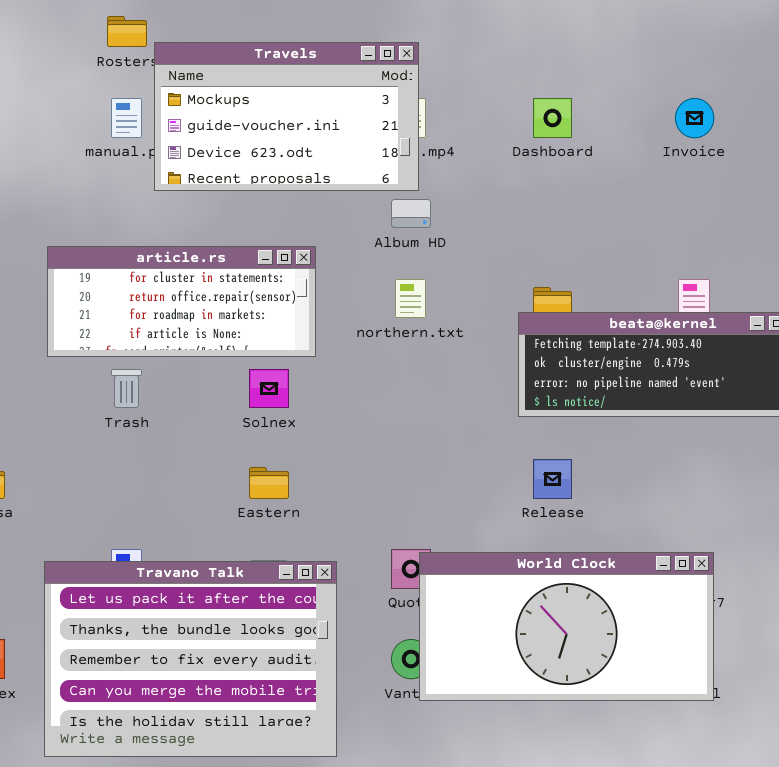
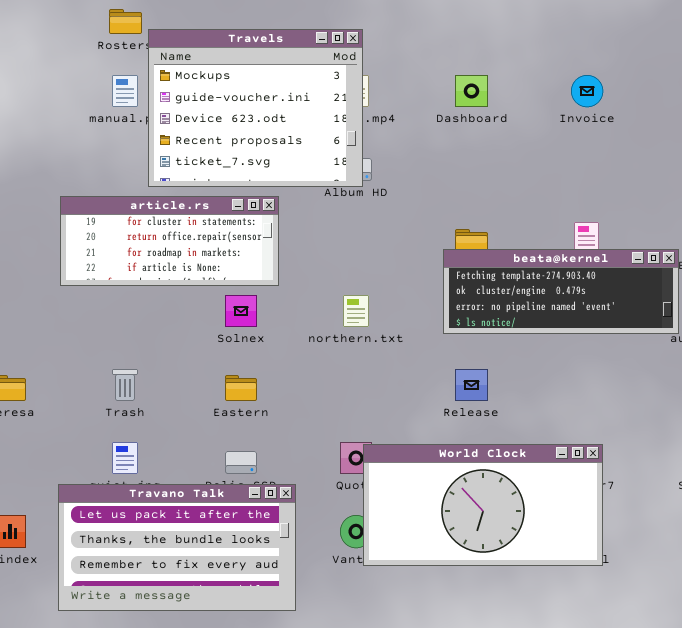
Travels: [154,42,419,191] -> [148,29,363,187], resized
northern.txt: [395,279,426,318] -> [343,295,369,327], moved
Trash: [111,369,142,408] -> [112,369,138,401], moved
Travano Talk: [44,561,337,757] -> [58,484,296,611], resized

